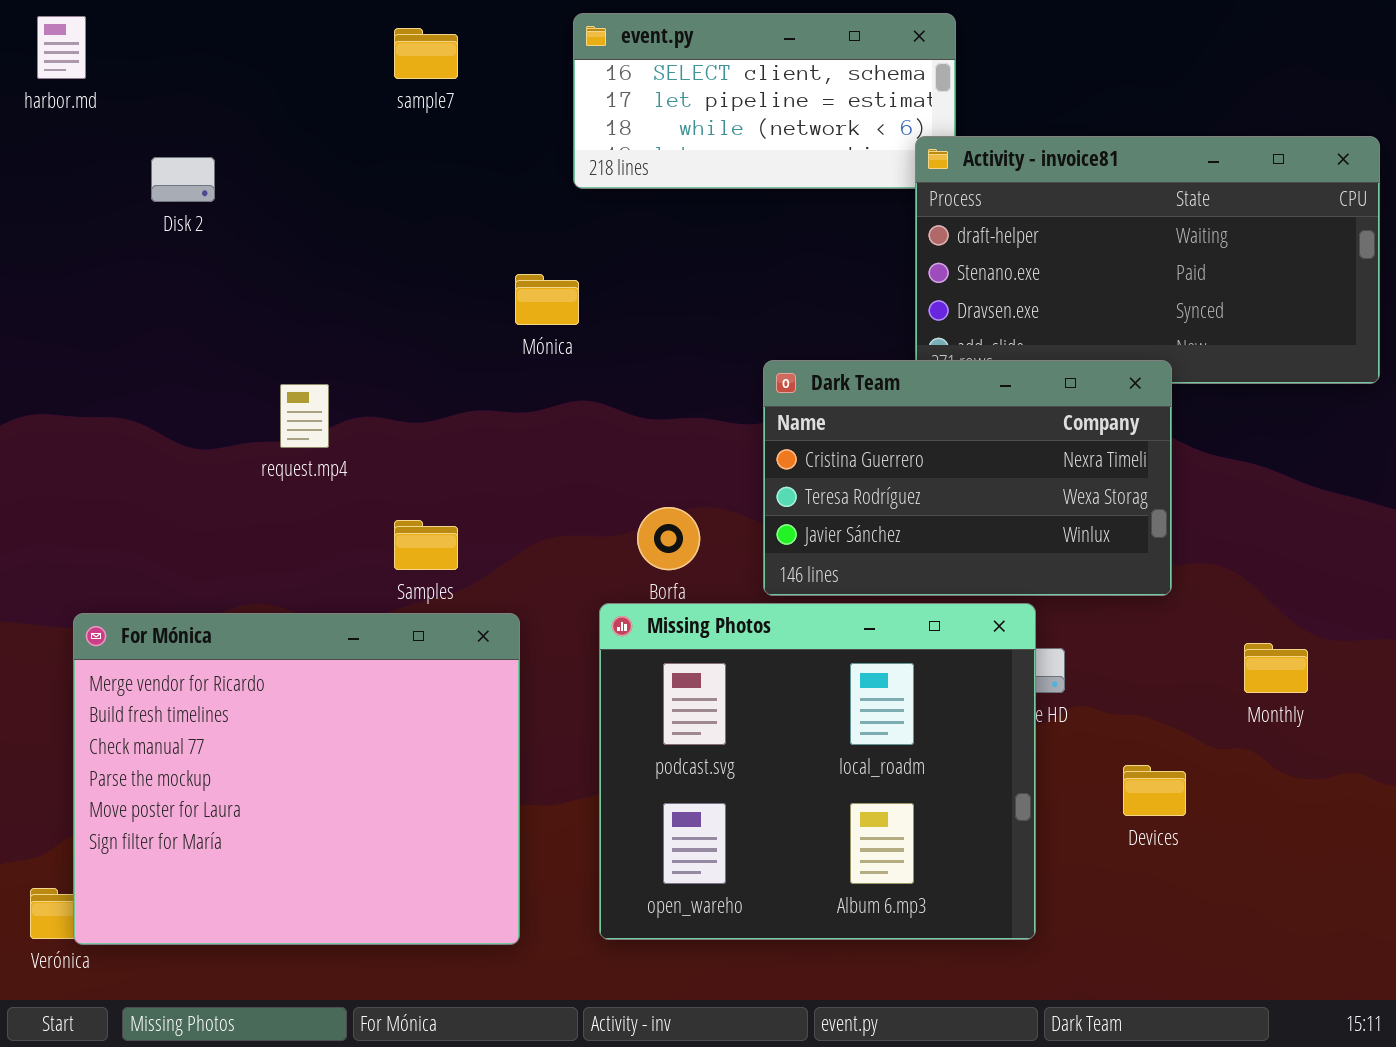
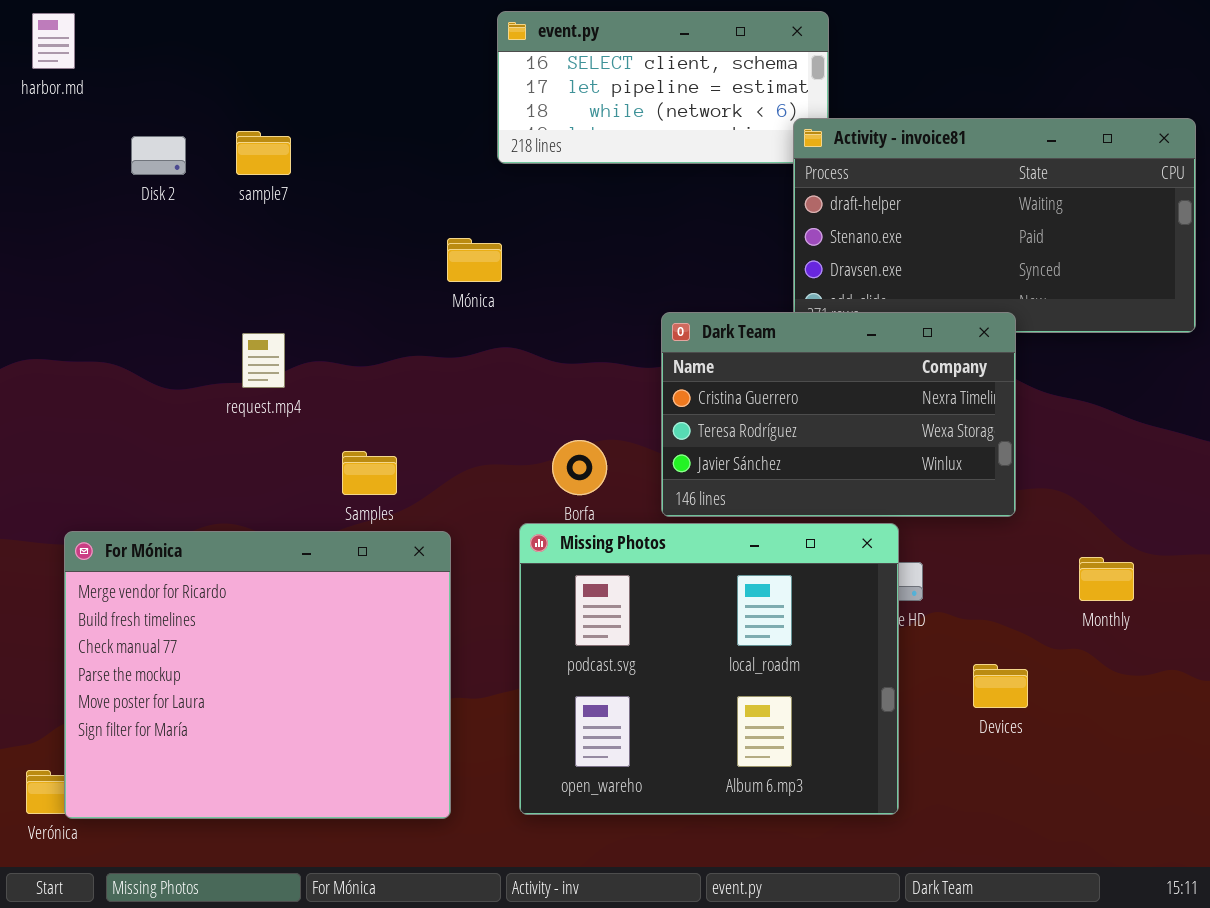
sample7: [394,28,458,79] -> [236,131,291,175], moved

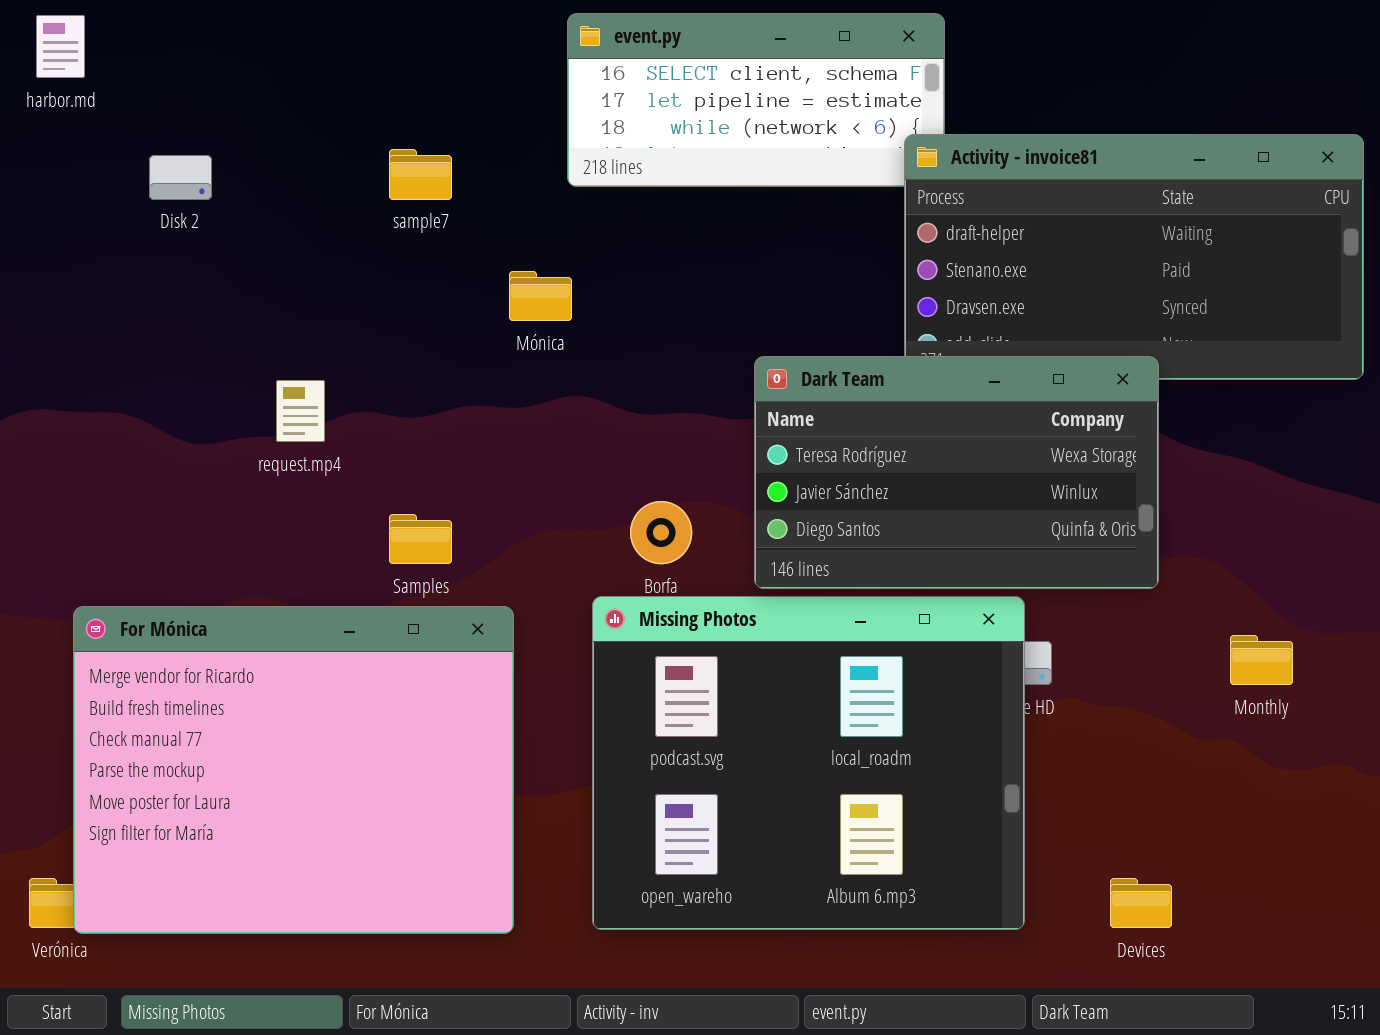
sample7: [236,131,291,175] -> [389,149,452,200], moved
Dark Team: [661,312,1016,517] -> [754,356,1159,589], scrolled down 1 row
Devices: [973,664,1028,708] -> [1110,878,1172,928], moved

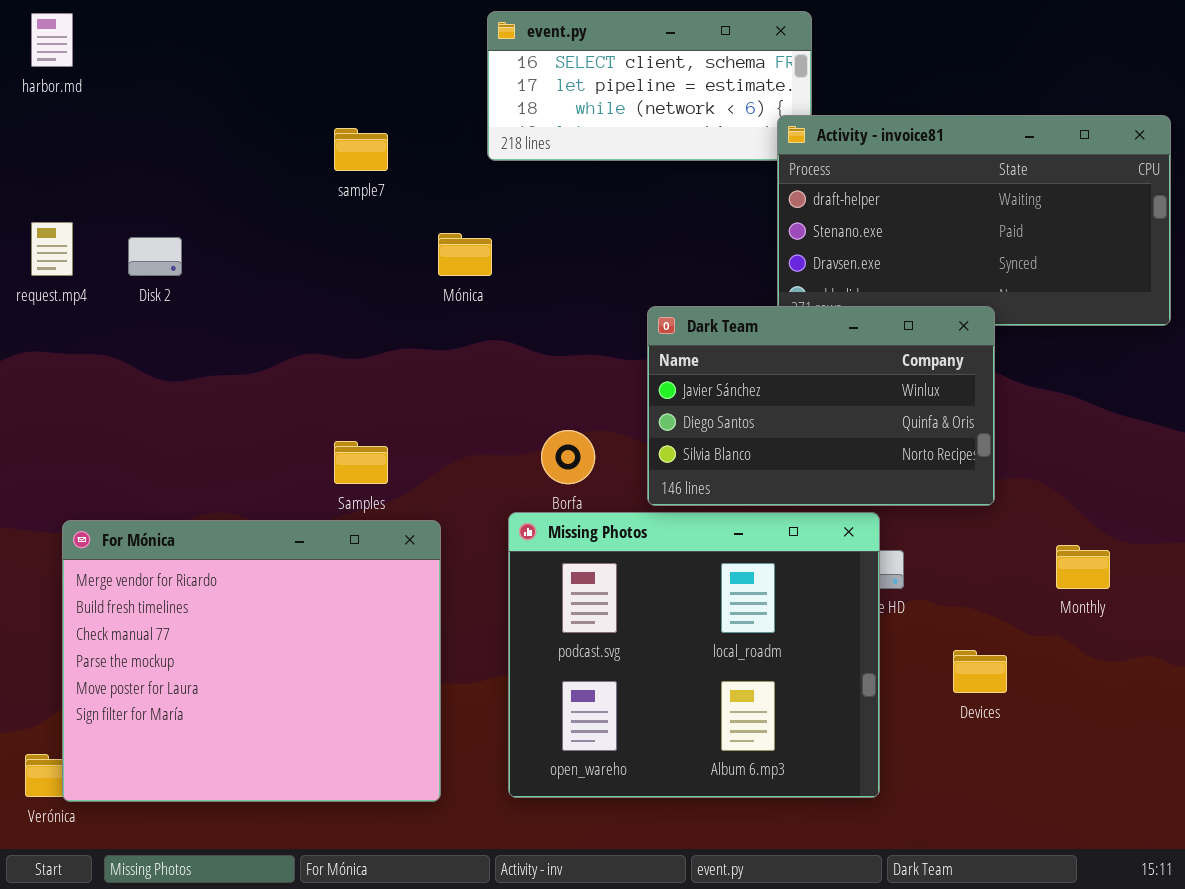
Disk 2: [149,155,212,200] -> [128,237,182,276], moved
Dark Team: [754,356,1159,589] -> [647,306,995,506], scrolled down 1 row
request.mp4: [276,380,325,442] -> [31,222,73,276], moved
Devices: [1110,878,1172,928] -> [953,650,1007,693], moved

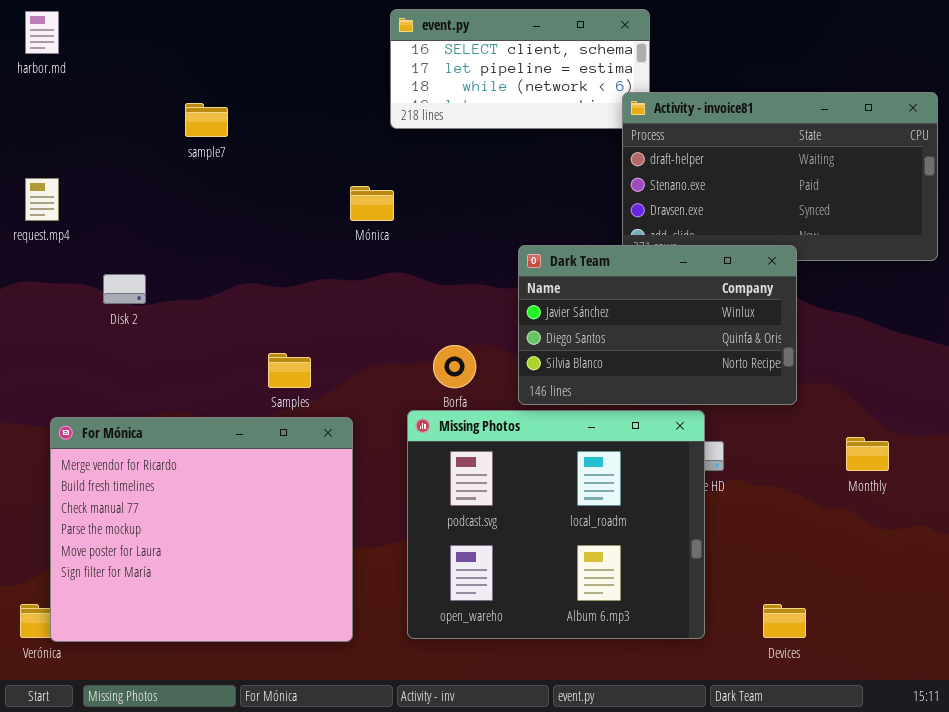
sample7: [334,128,388,171] -> [185,103,228,137], moved
Disk 2: [128,237,182,276] -> [103,274,146,304], moved
Devices: [953,650,1007,693] -> [763,604,806,638], moved

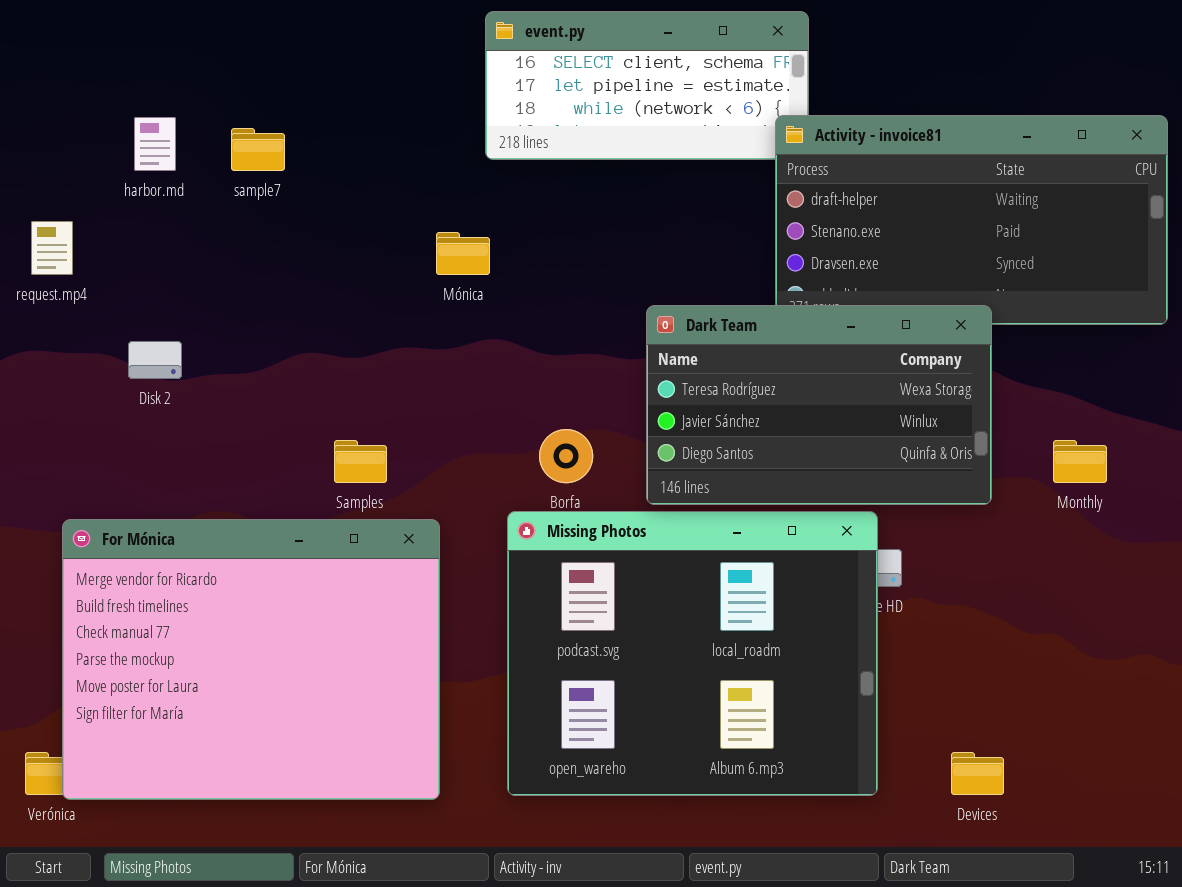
harbor.md: [25,11,59,54] -> [134,117,176,171], moved
Dark Team: [518,245,797,405] -> [646,305,992,505], scrolled up 1 row
Monthly: [846,437,889,471] -> [1053,440,1107,483], moved

